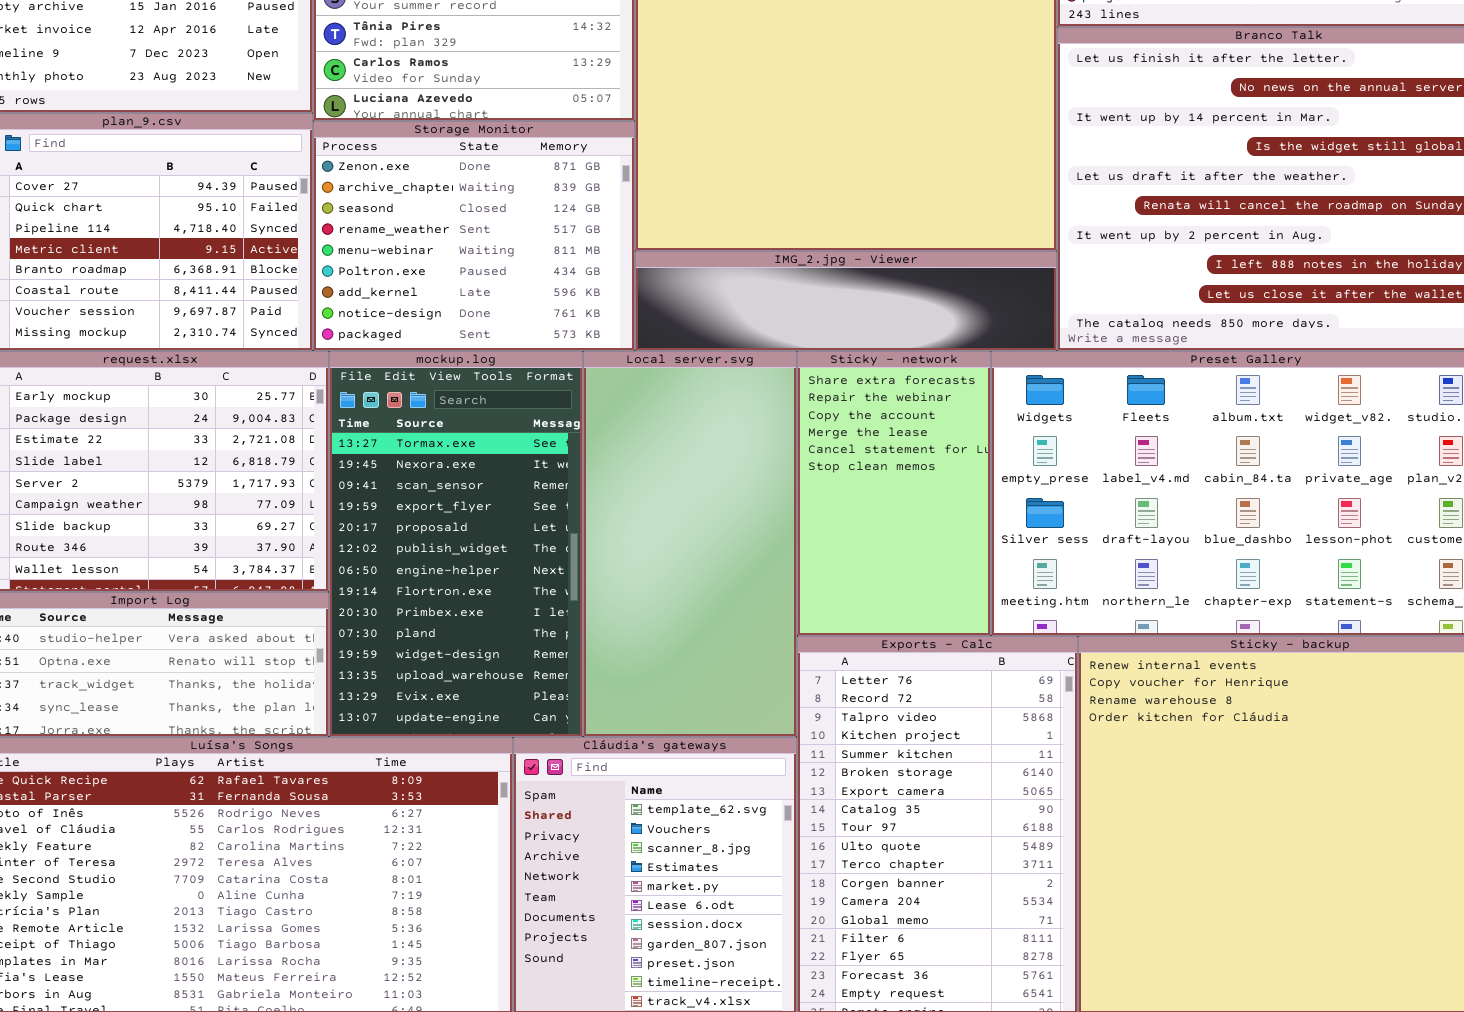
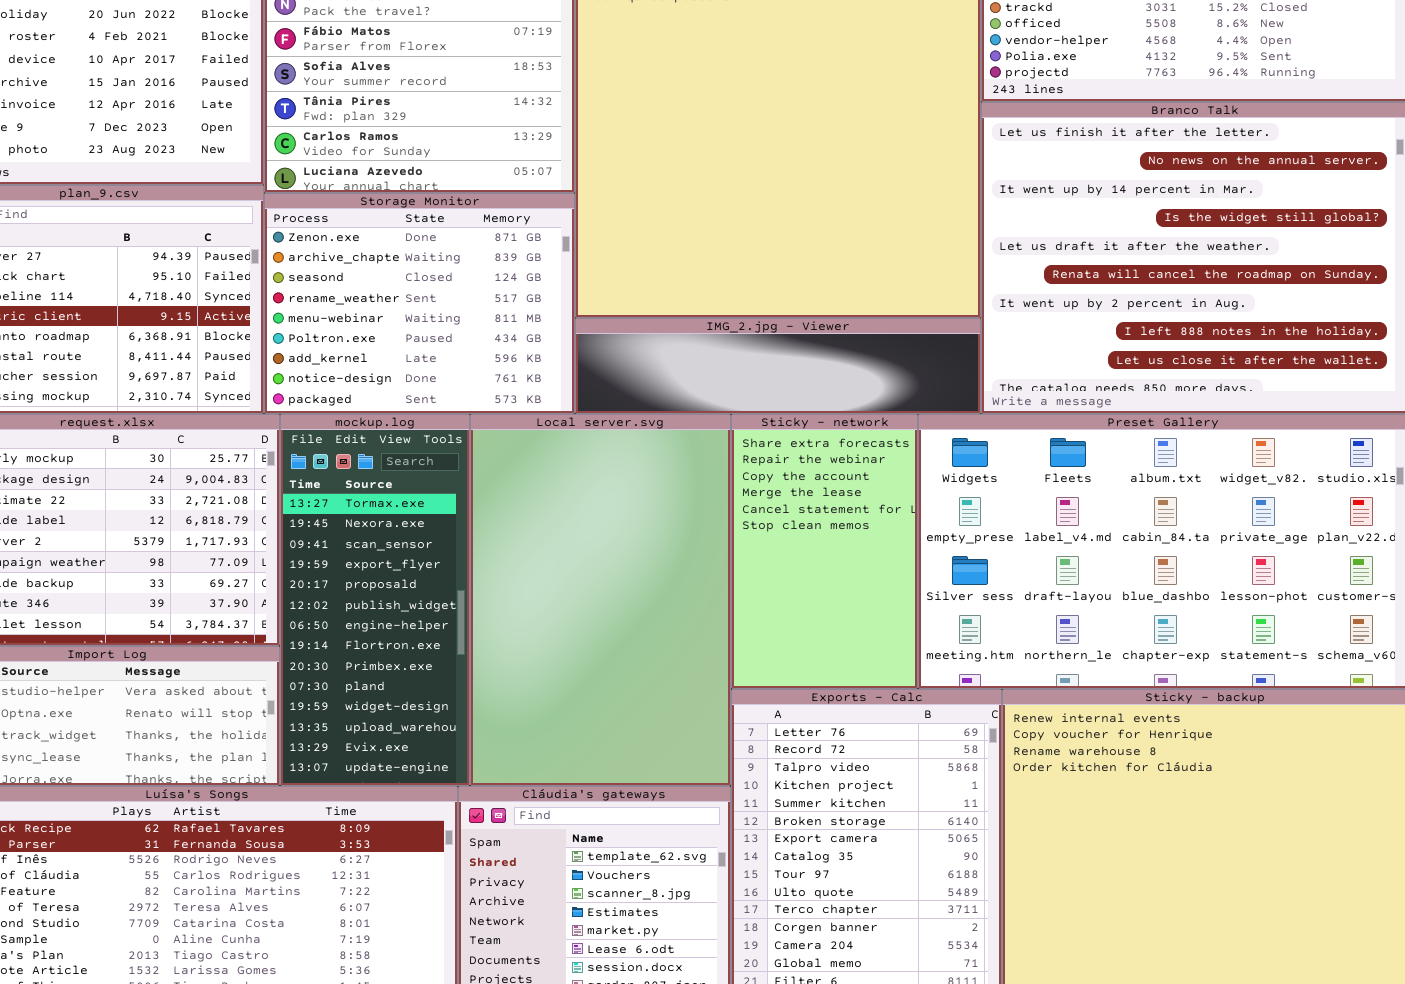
mockup.log: [329,351,583,737] -> [280,414,470,786], resized
Local server.svg: [583,351,797,737] -> [470,414,731,786], resized

